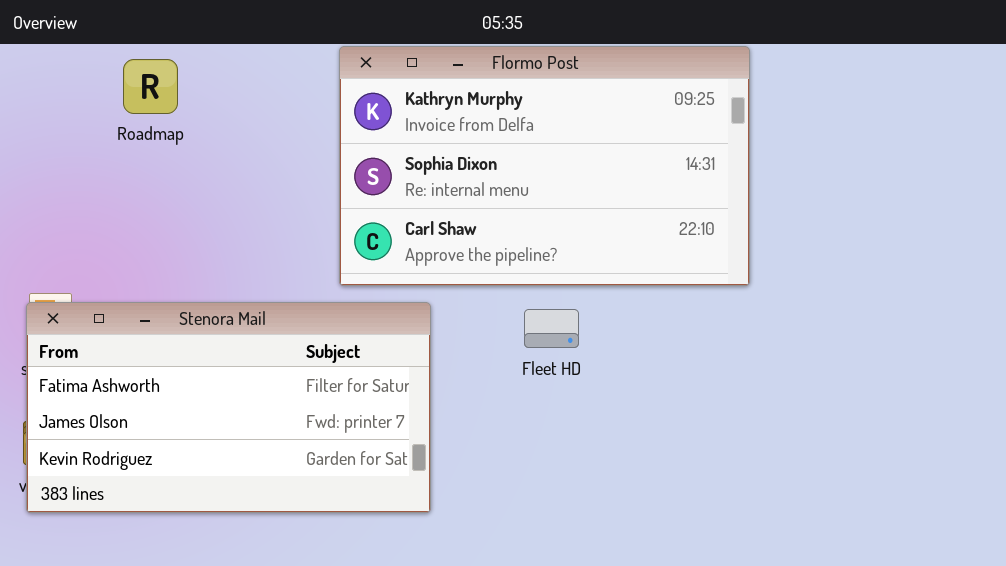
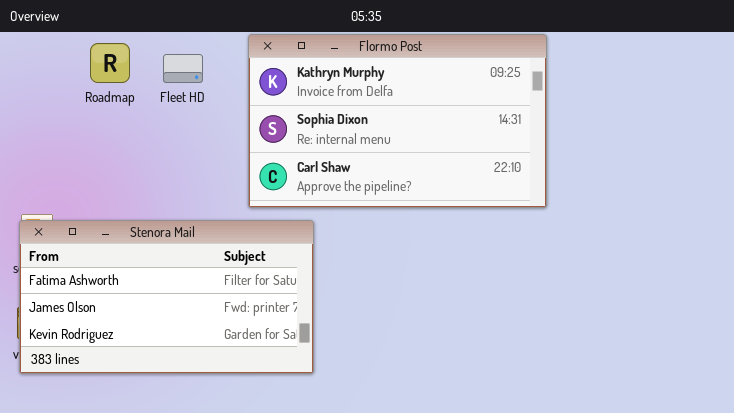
Fleet HD: [524,309,579,348] -> [163,54,203,83], moved

